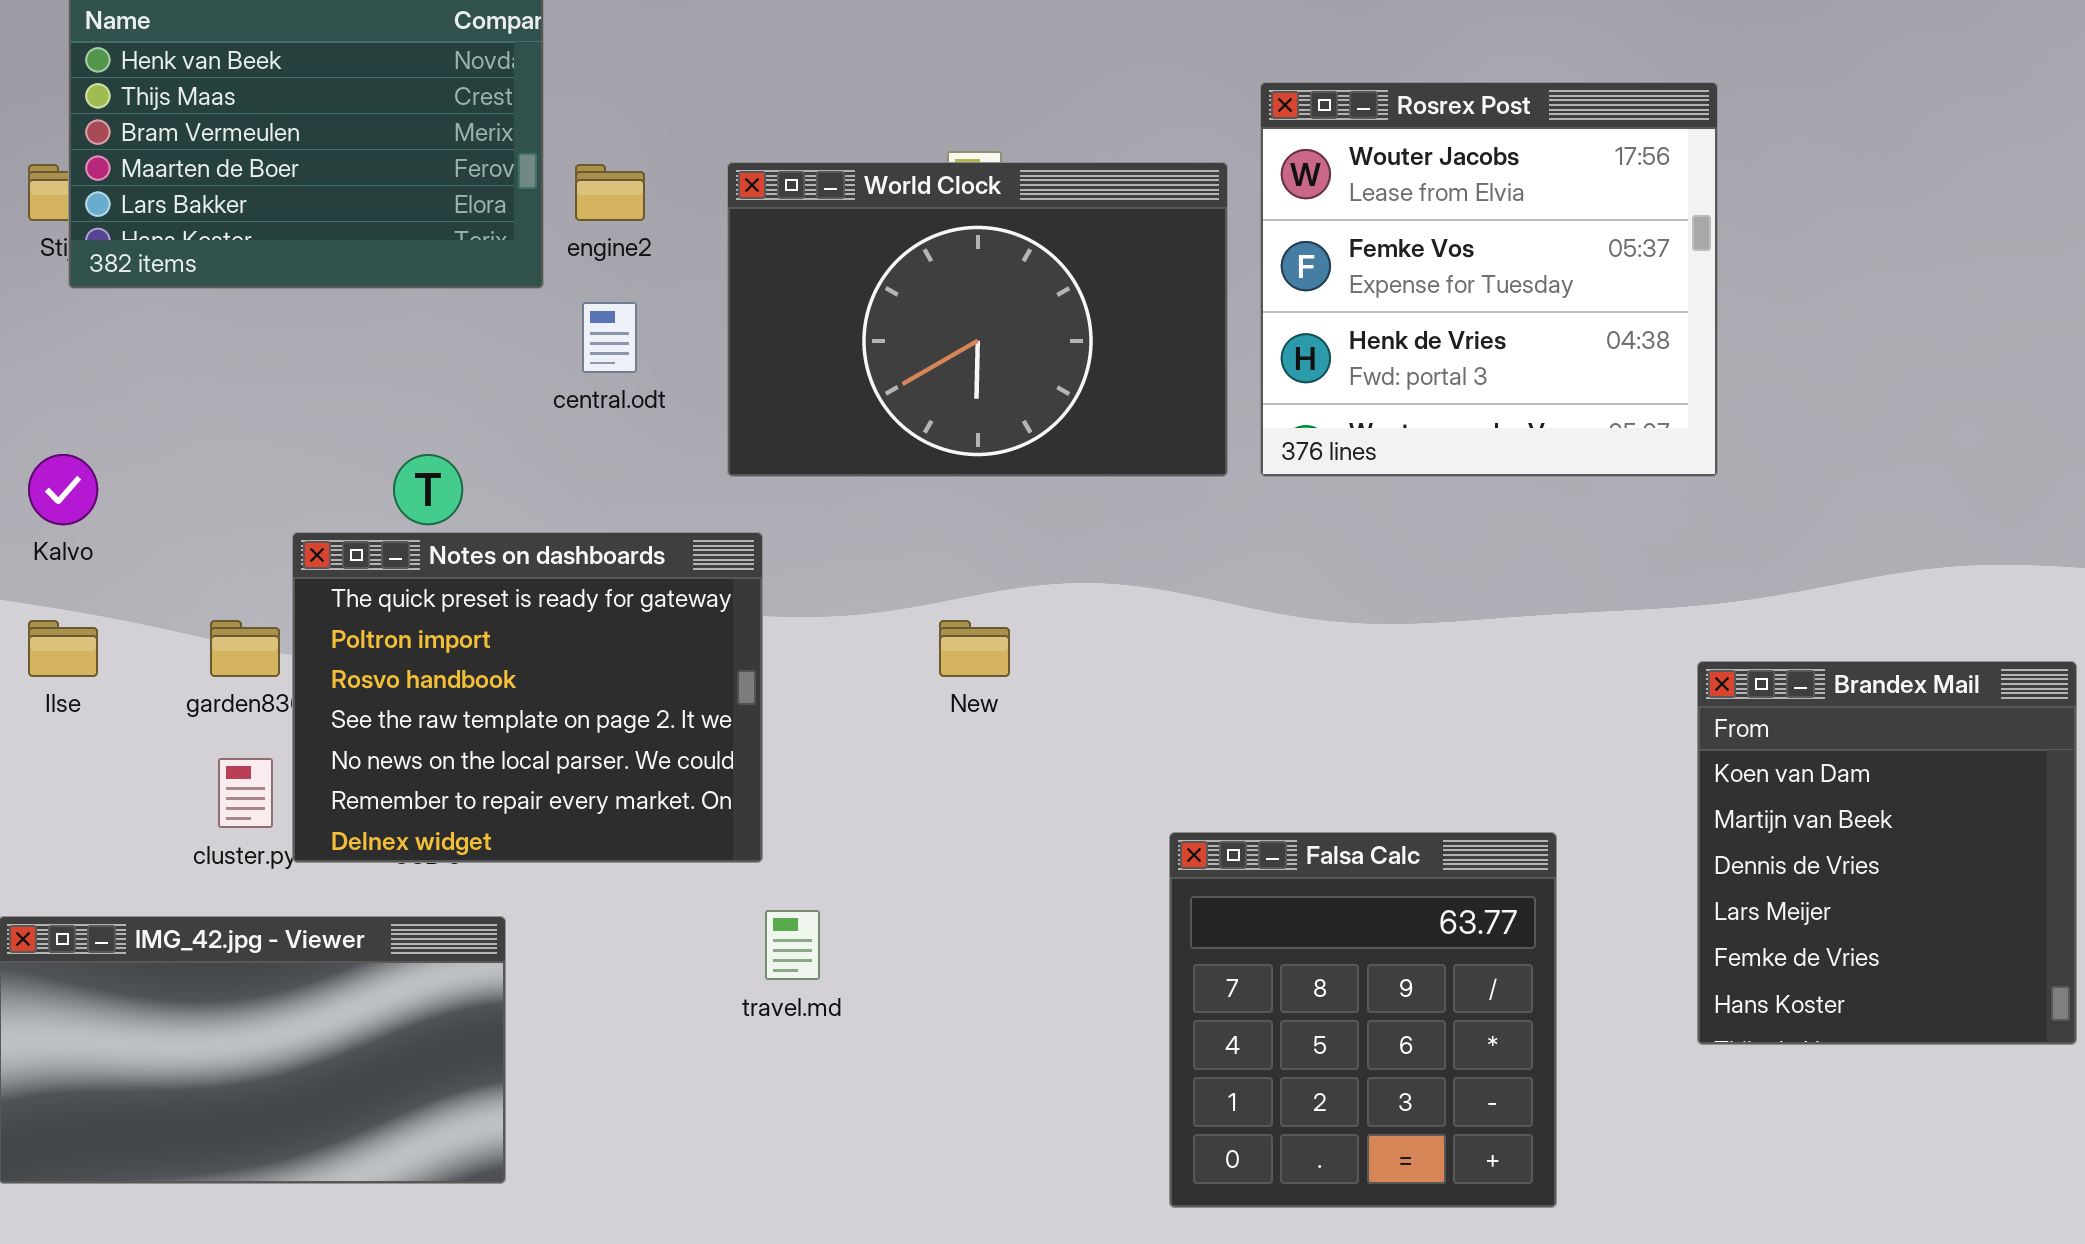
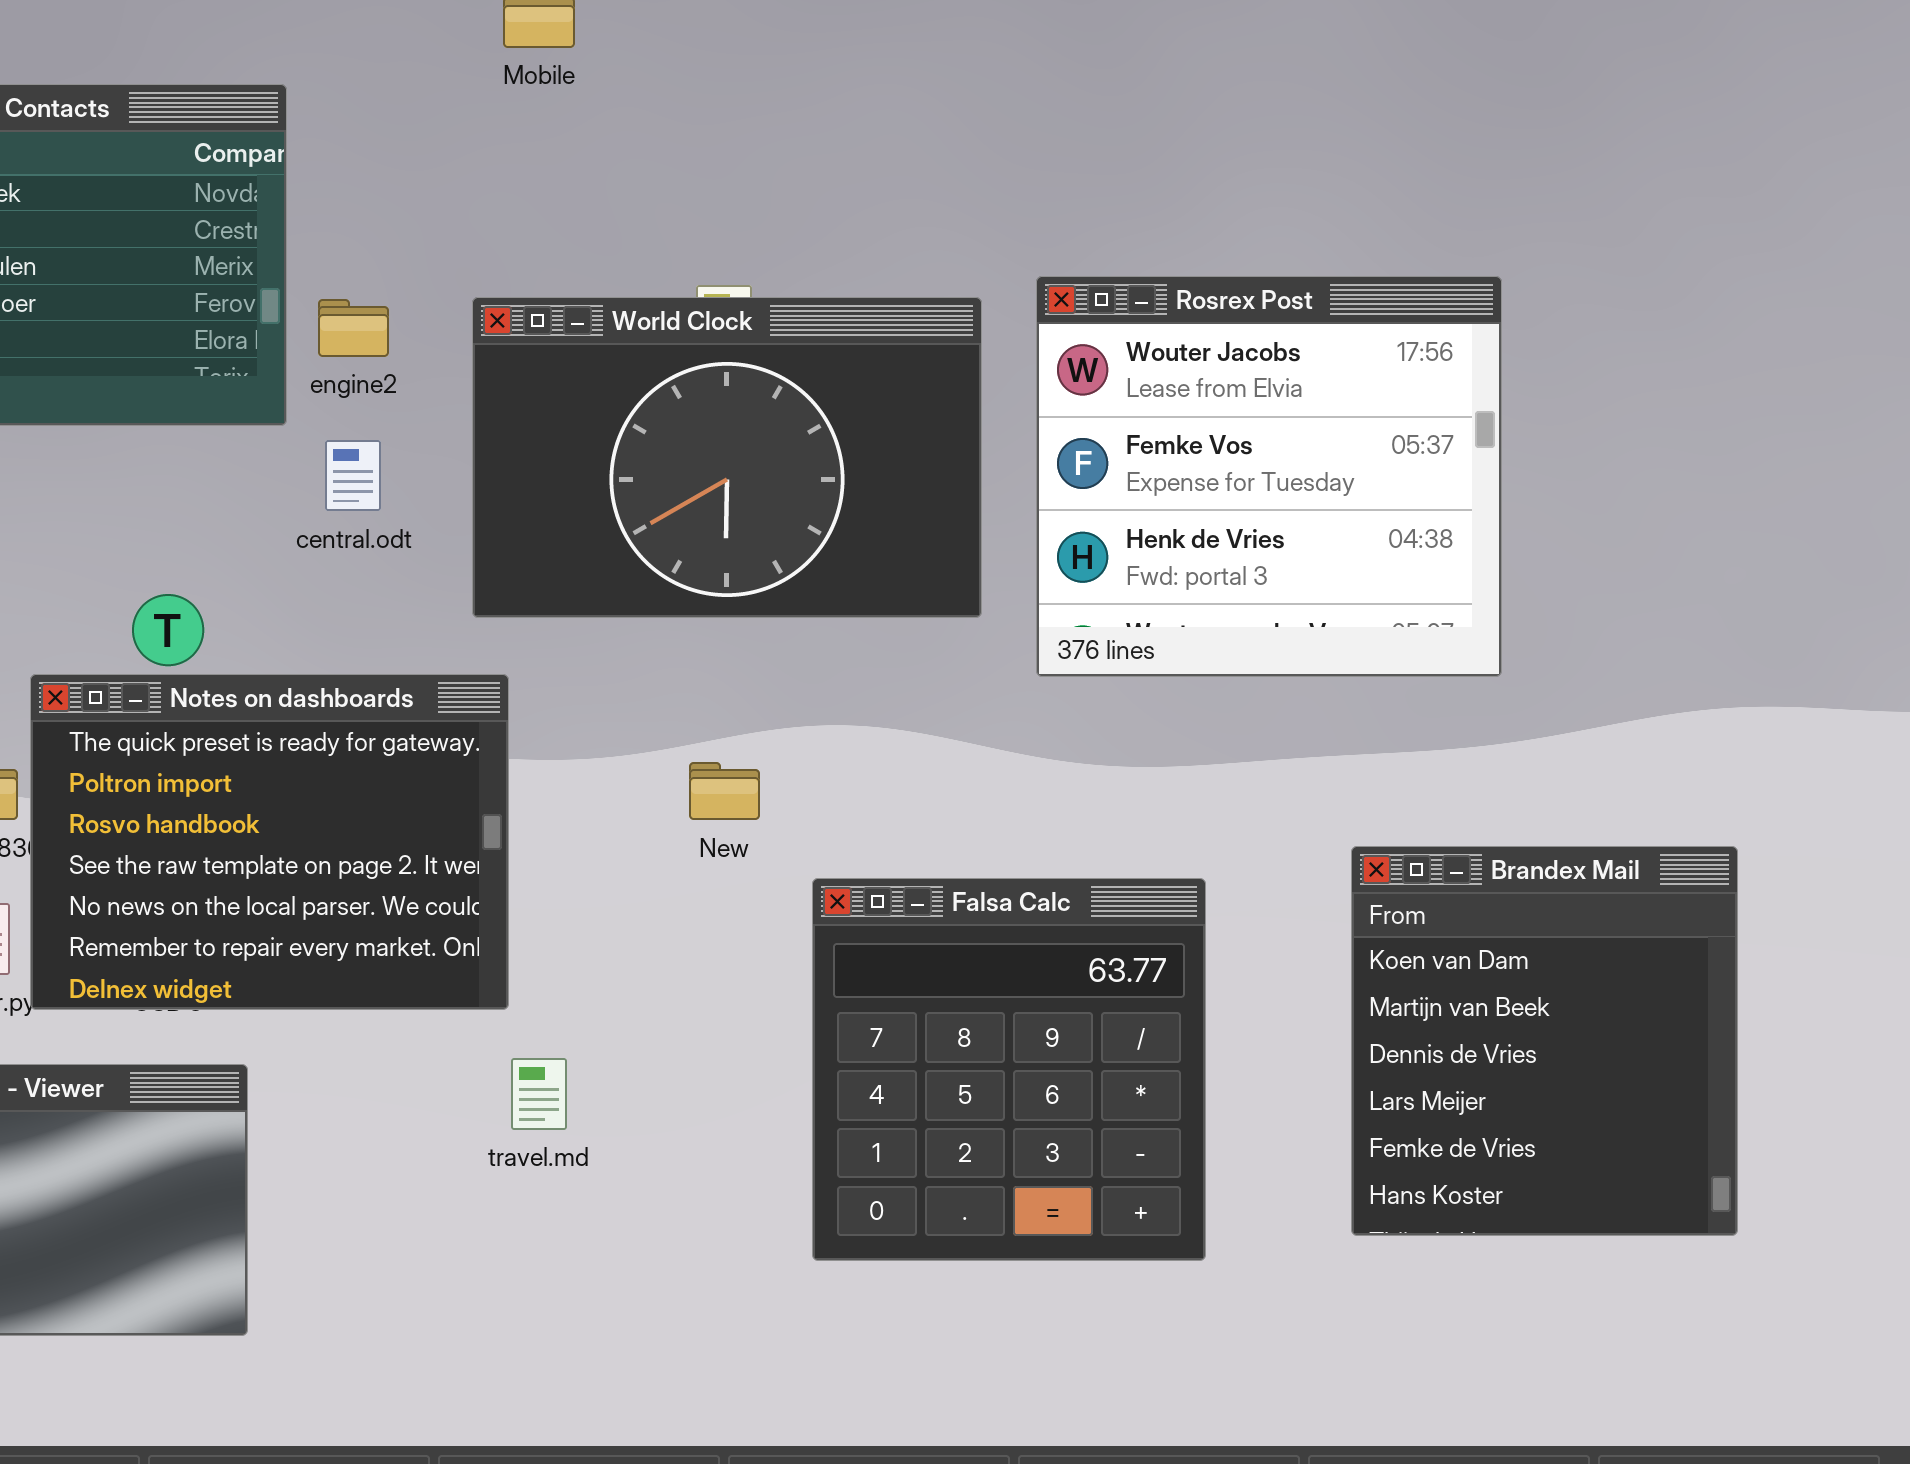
Rosrex Post: [1260,82,1718,477] -> [1036,276,1502,677], moved
Brandex Mail: [1697,661,2077,1045] -> [1351,846,1738,1236], moved
Falsa Calc: [1169,832,1557,1208] -> [812,878,1206,1261], moved

